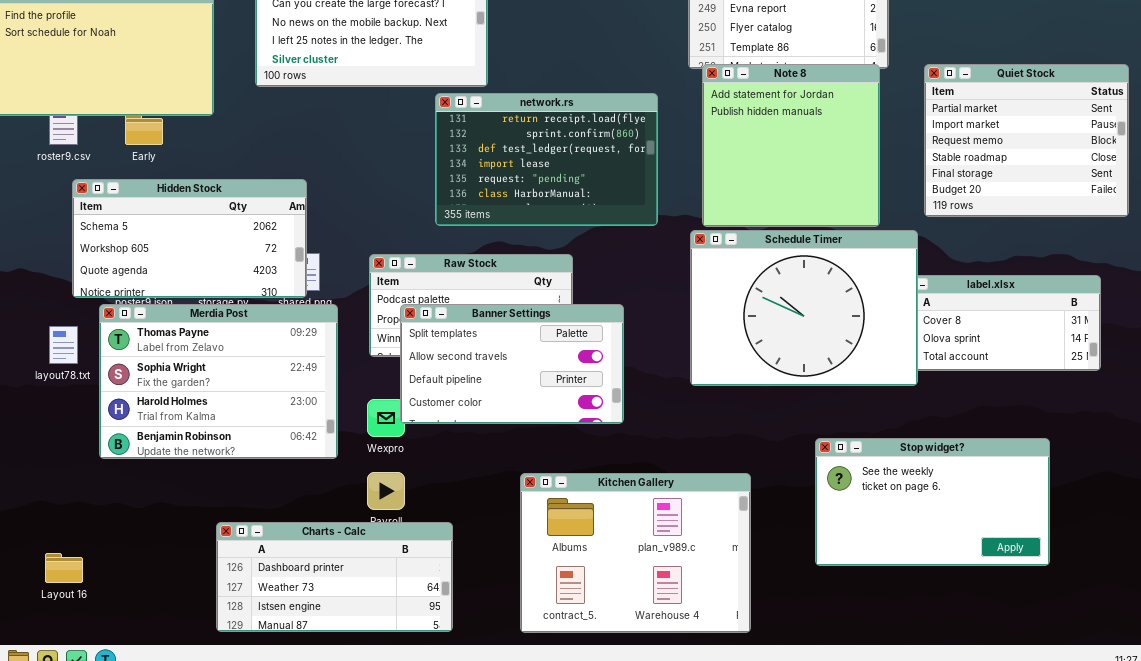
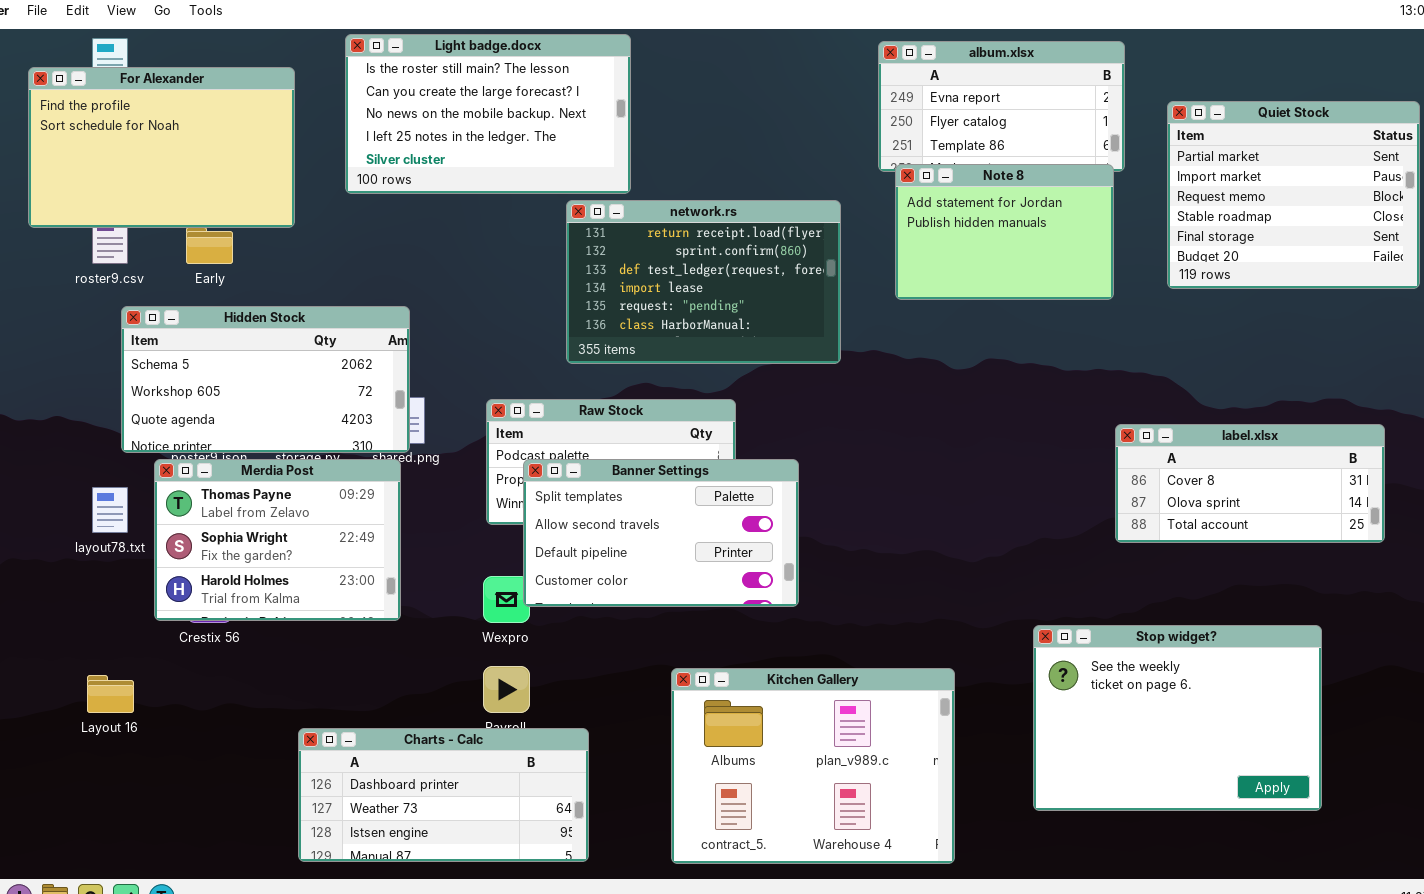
Note 8: [702,64,880,227] -> [895,164,1114,300], resized
Quiet Stock: [924,64,1129,217] -> [1167,101,1420,289], moved
Schedule Timer: [690,230,918,386] -> none, closed
Merdia Post: [99,304,338,459] -> [154,459,401,621], resized
Stop widget?: [815,438,1050,566] -> [1033,625,1322,811], resized
Layout 16: [45,553,83,583] -> [87,675,134,713], moved

